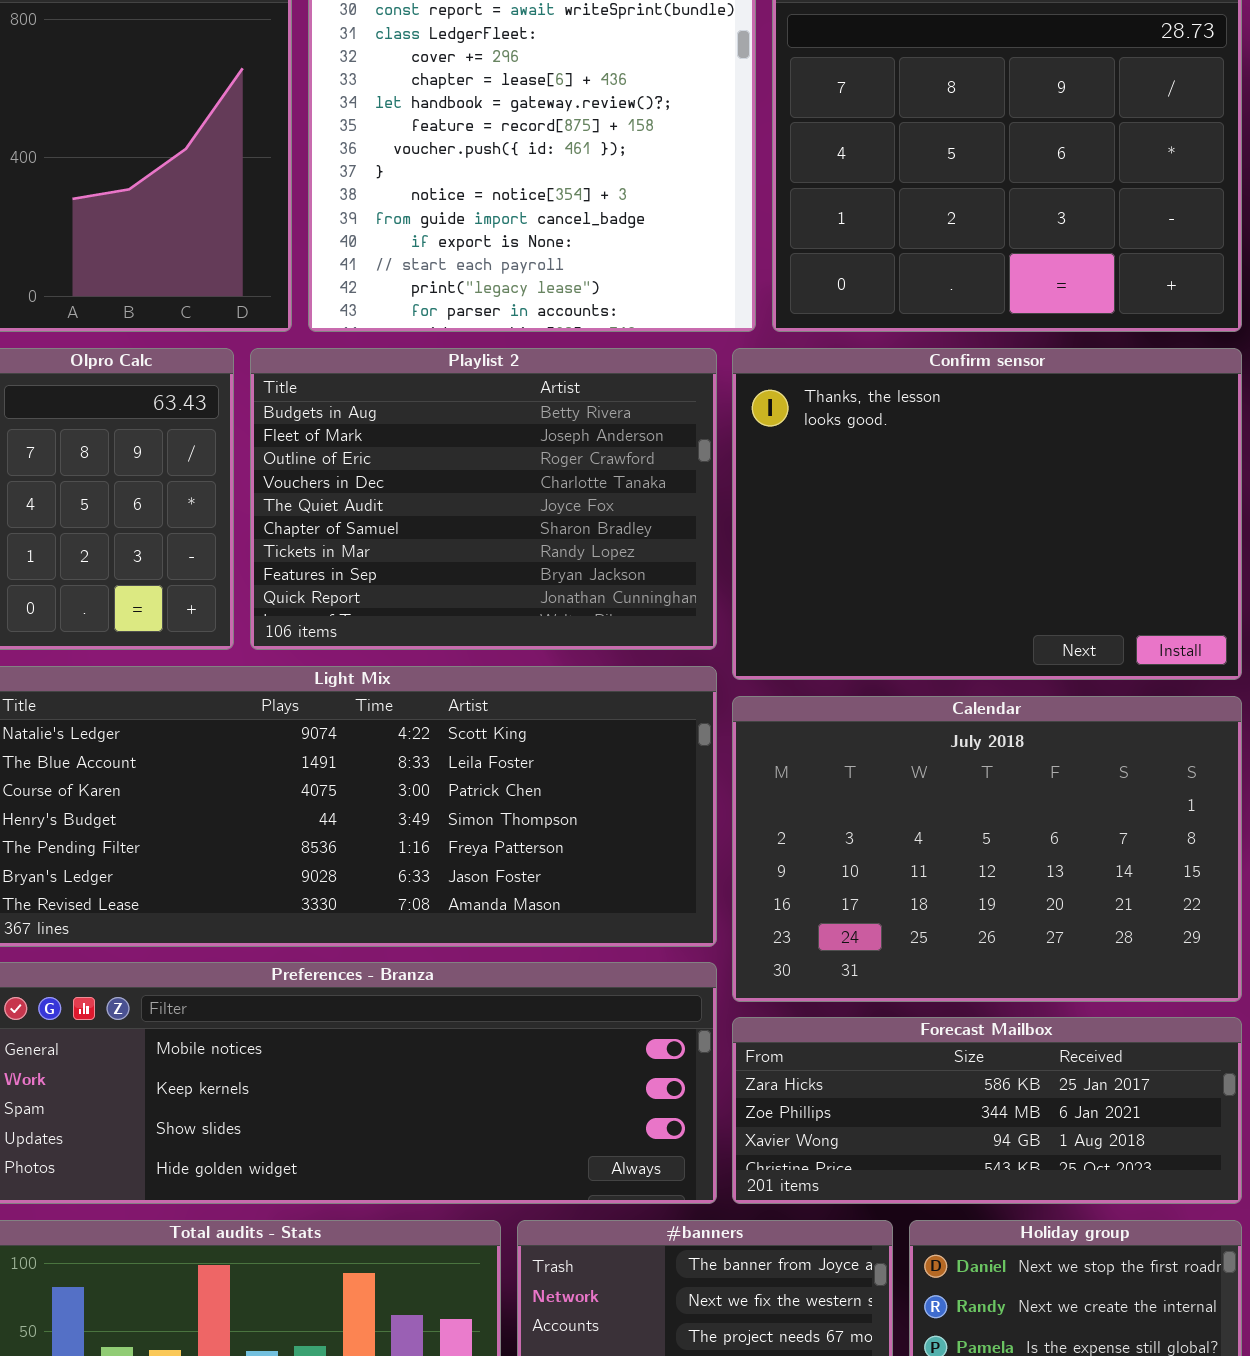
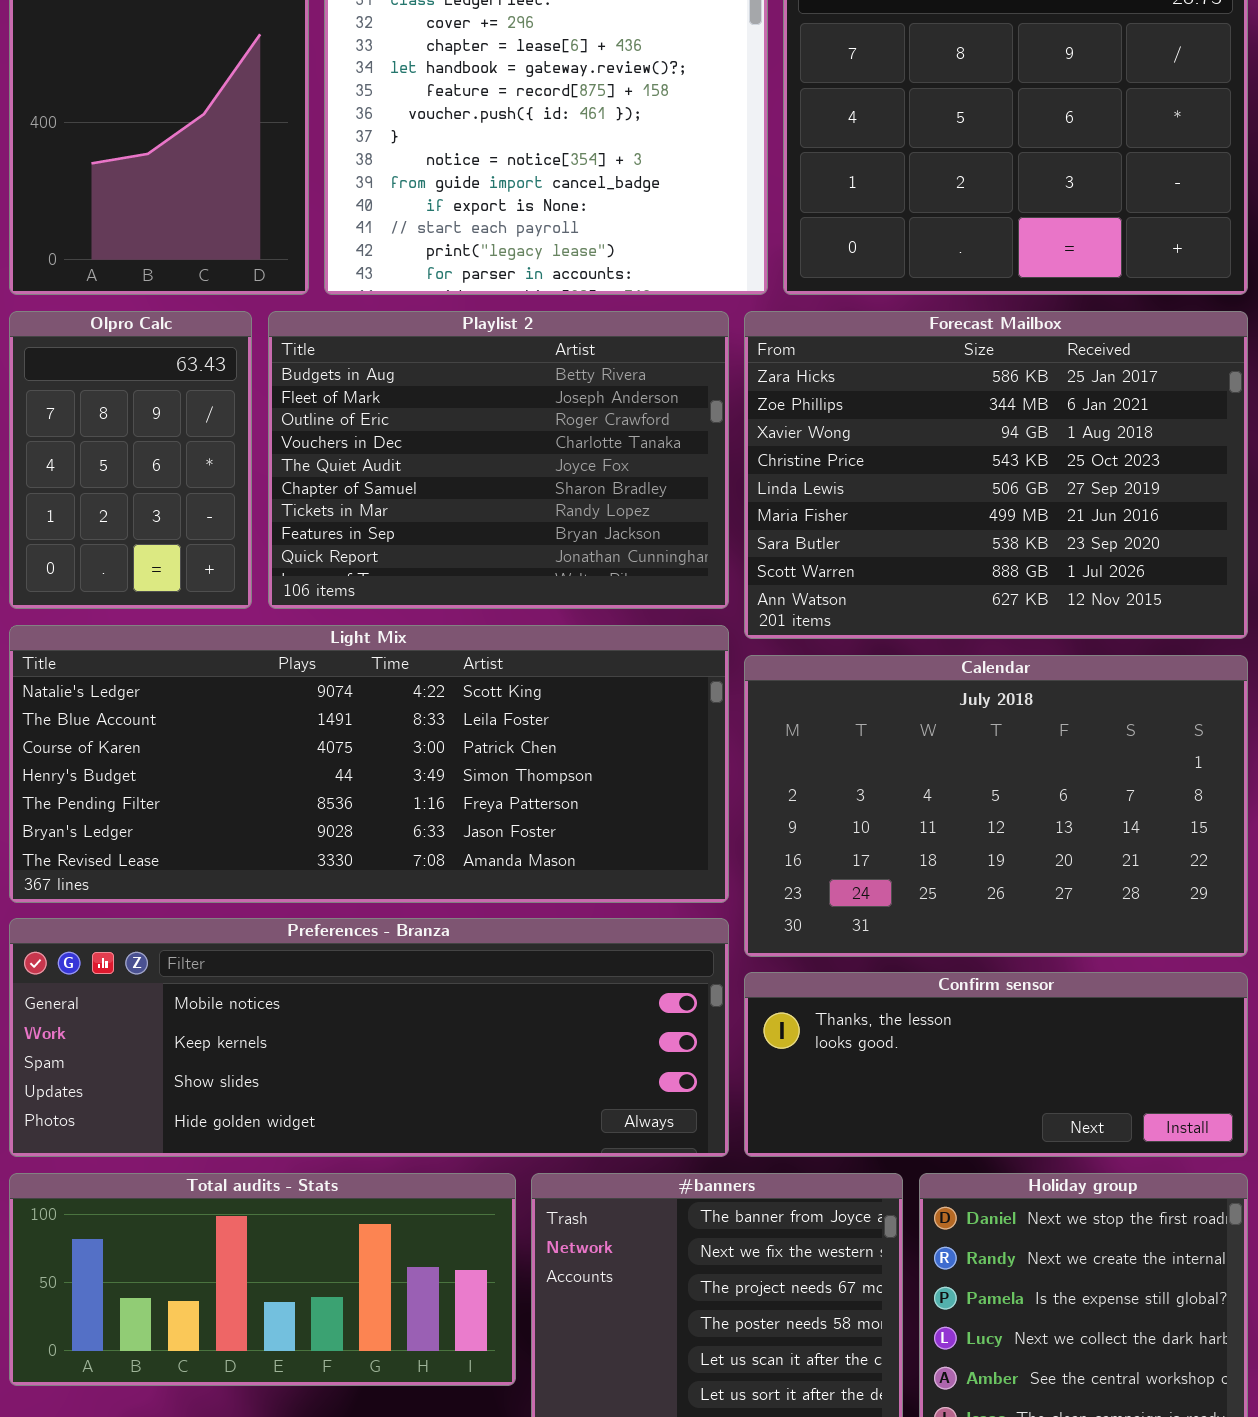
Confirm sensor: [732,348,1242,680] -> [744,972,1248,1157], moved, resized
Forecast Mailbox: [732,1017,1242,1204] -> [744,311,1248,639], moved, resized

